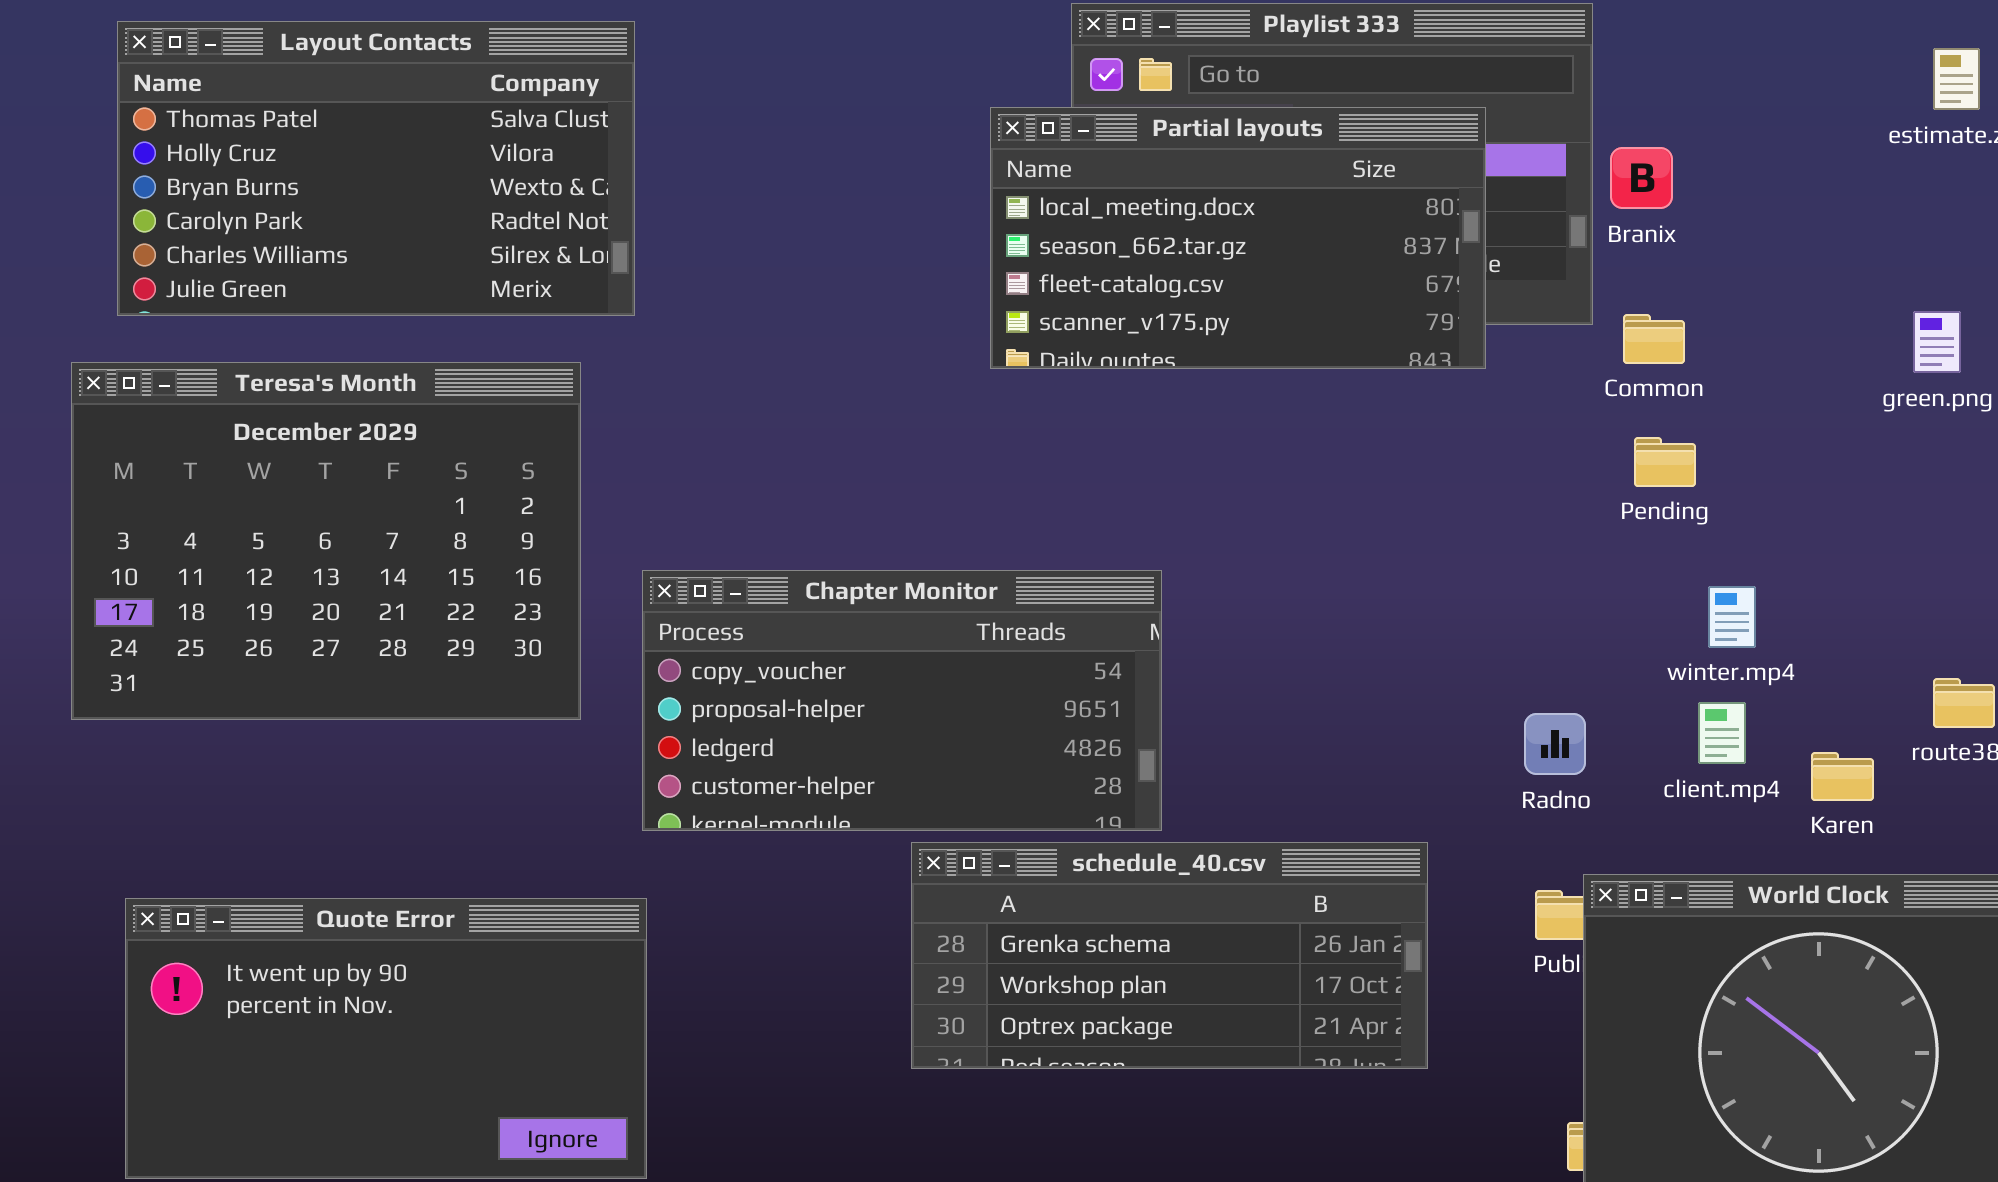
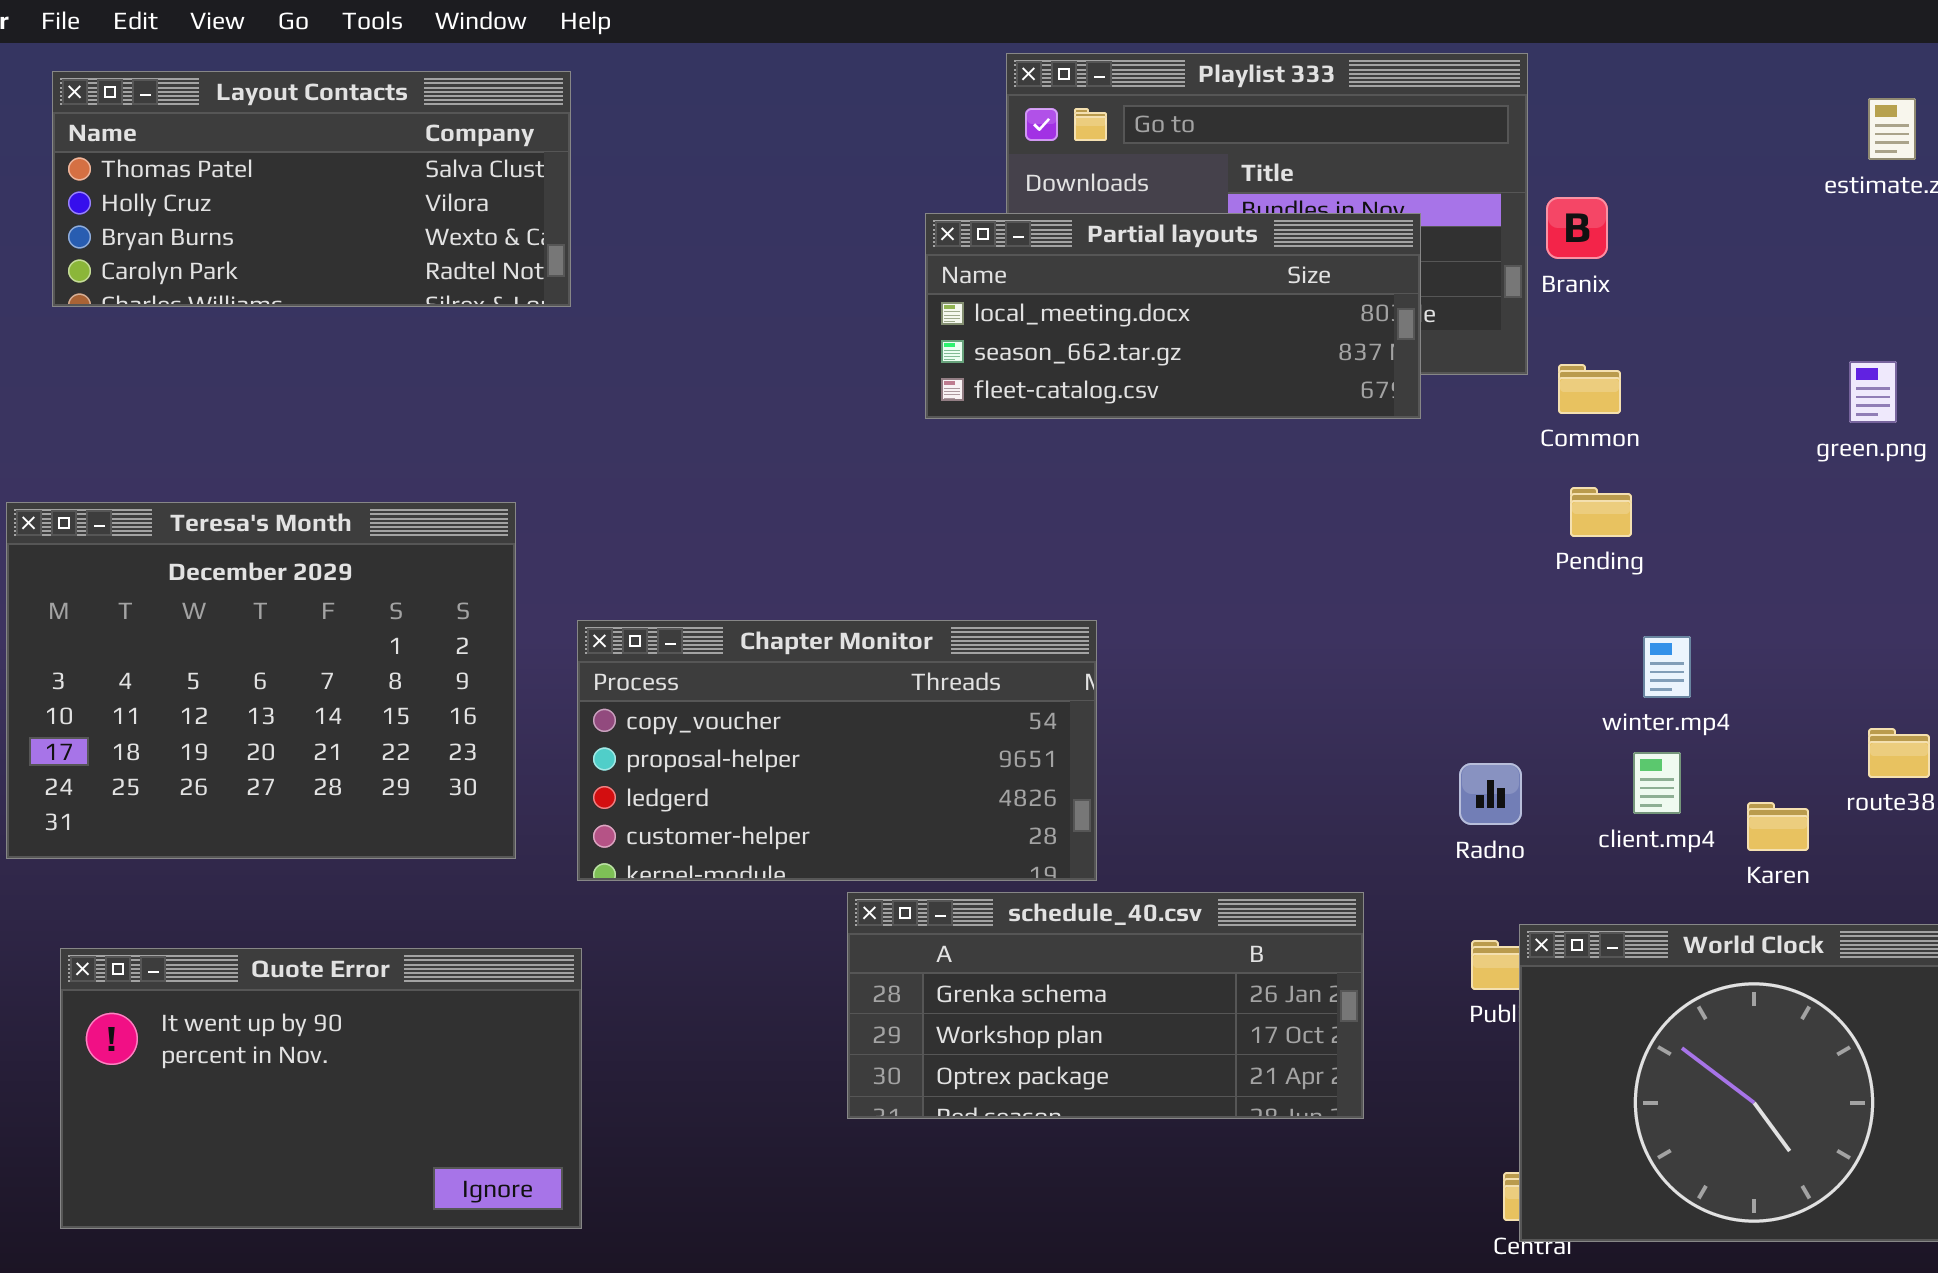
Layout Contacts: [117,21,635,316] -> [52,71,571,307], resized
Partial layouts: [990,107,1486,369] -> [925,213,1421,419], resized
Teresa's Month: [71,362,581,720] -> [6,502,516,859], moved

